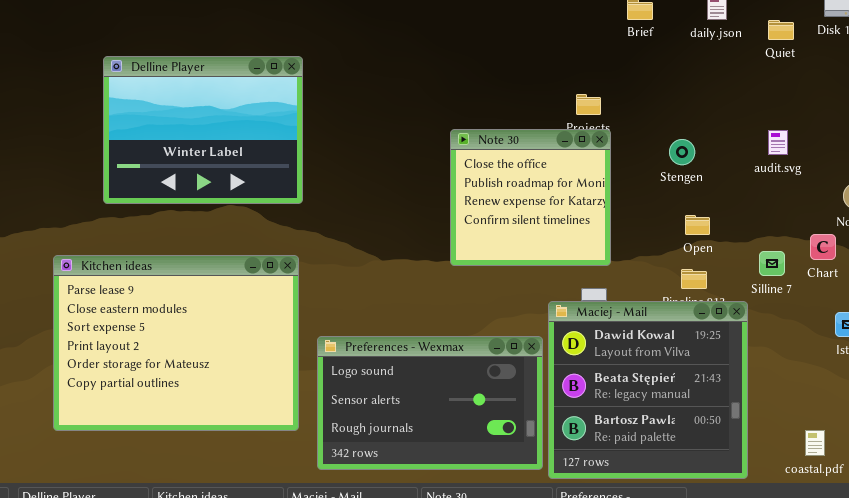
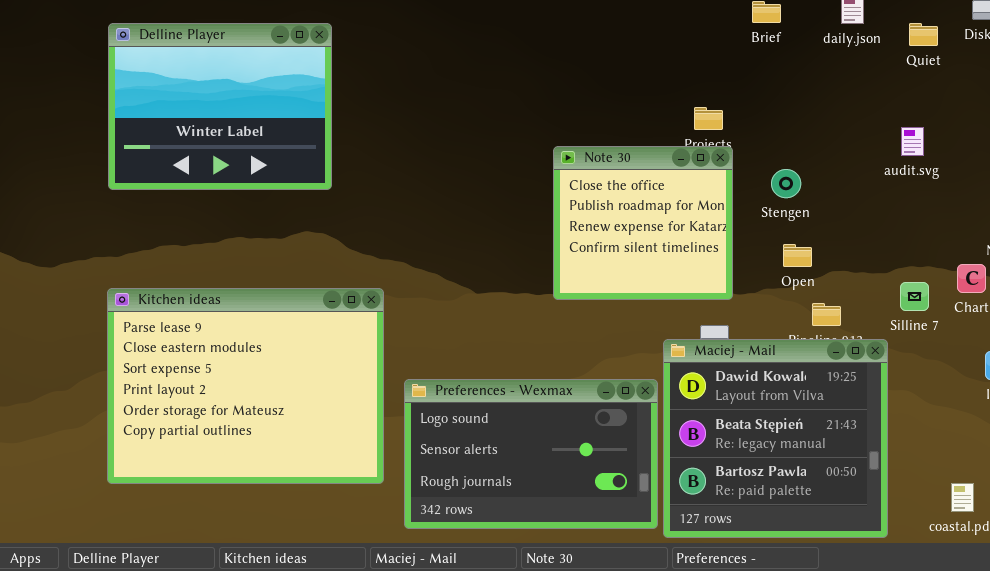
Delline Player: [103,56,303,204] -> [108,23,332,190], moved
audit.svg: [768,130,788,155] -> [901,127,924,156], moved
Stengen: [669,139,695,165] -> [771,169,801,198], moved
Open: [685,215,710,235] -> [783,244,812,267], moved

